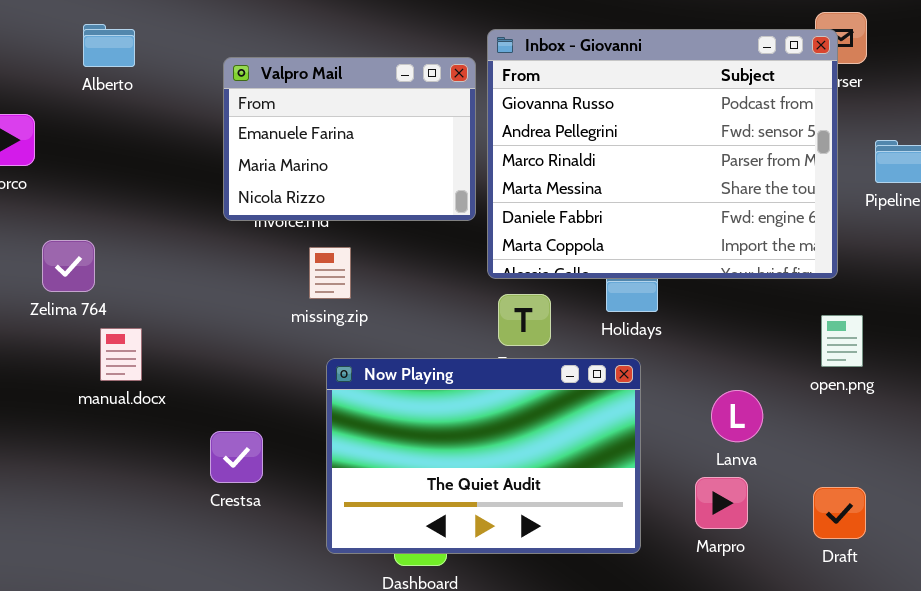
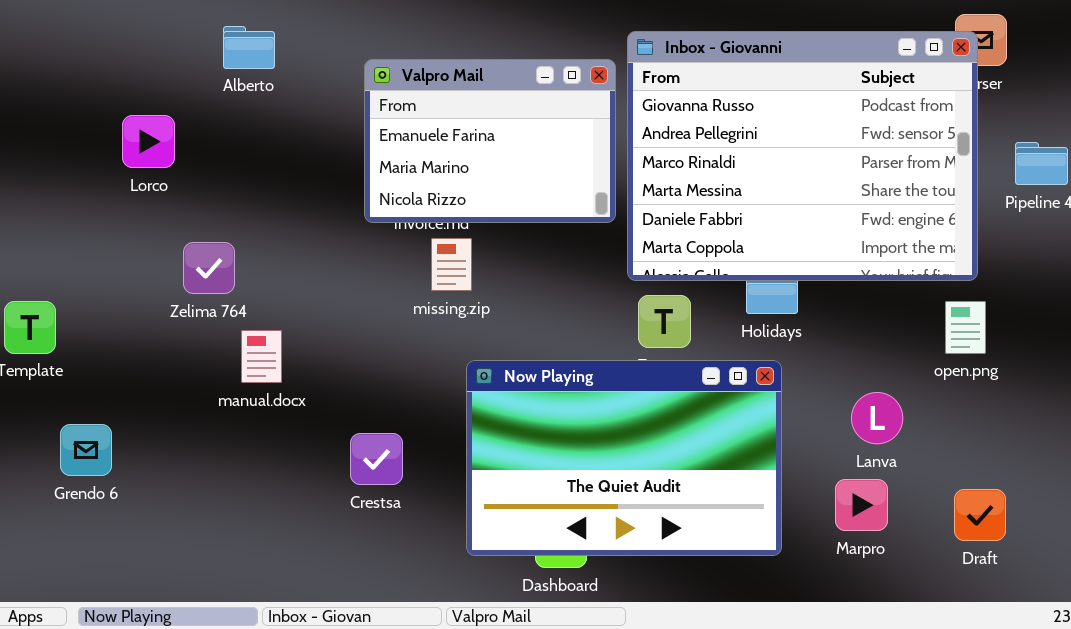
missing.zip: [309,247,351,299] -> [431,238,472,291], moved
open.png: [821,315,863,367] -> [945,301,986,354], moved

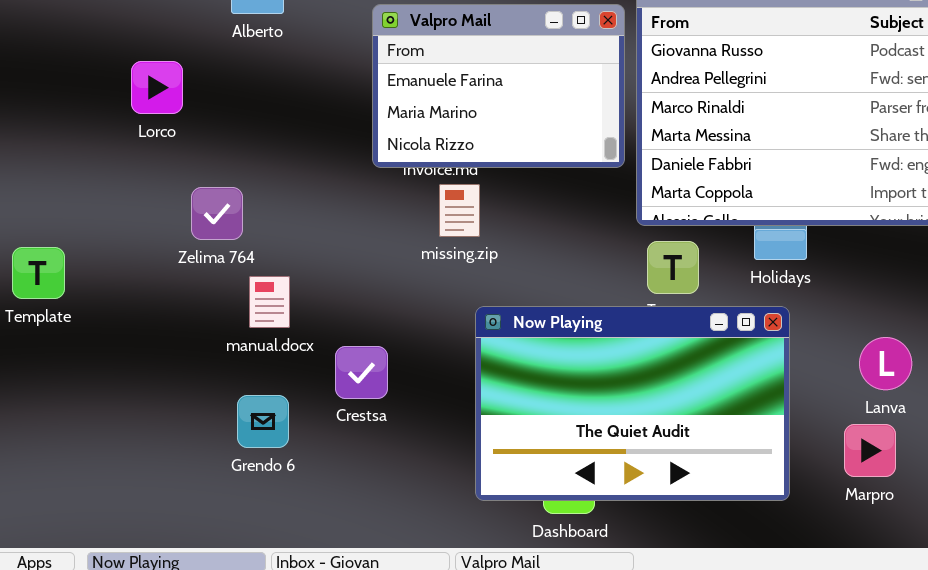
Grendo 6: [60,424,112,476] -> [237,395,289,448], moved
Crestsa: [350,433,403,485] -> [335,346,388,399], moved

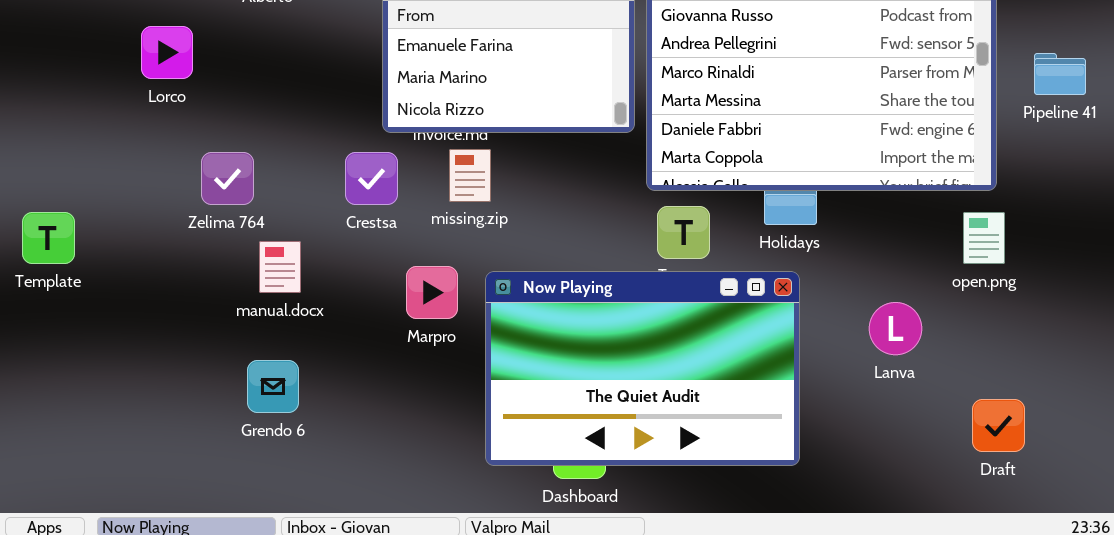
Crestsa: [335,346,388,399] -> [345,152,398,205], moved
Marpro: [844,424,896,477] -> [406,266,458,319], moved

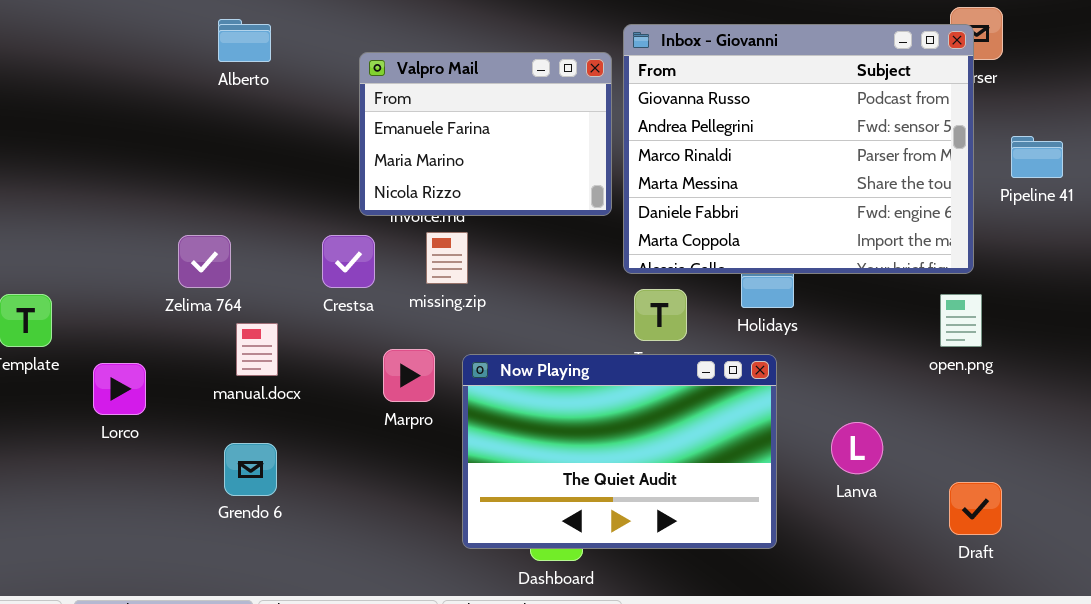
Lorco: [141,26,193,79] -> [93,363,146,415], moved
Lanva: [869,302,922,355] -> [831,422,883,474], moved

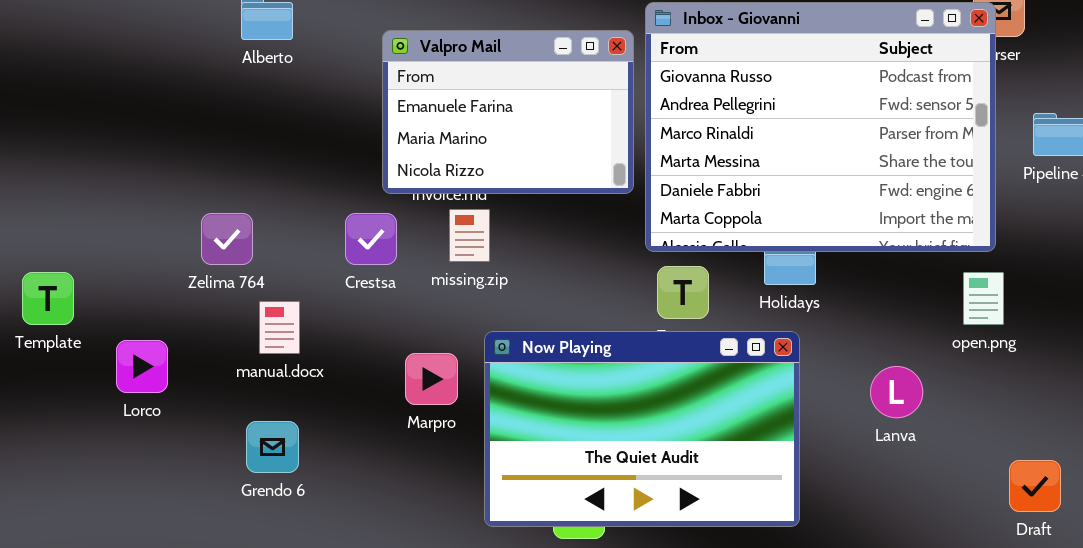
Marpro: [383,349,435,402] -> [405,353,458,405], moved
Lanva: [831,422,883,474] -> [870,366,923,418], moved
Draft: [949,482,1002,535] -> [1009,460,1061,512], moved

